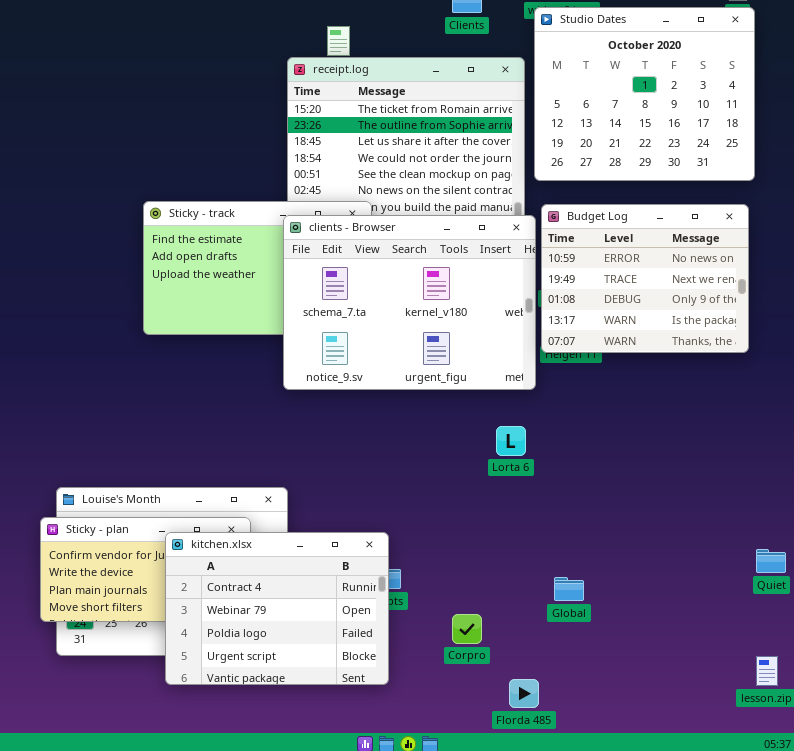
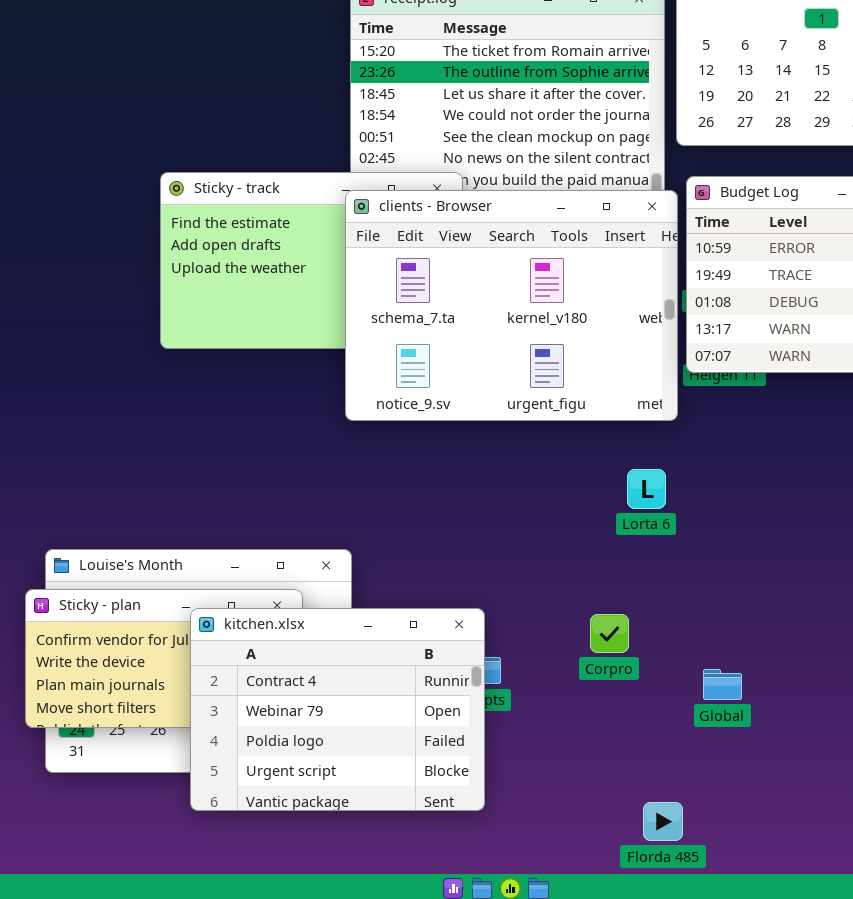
Corpro: [452,614,482,644] -> [590,614,629,653], moved

